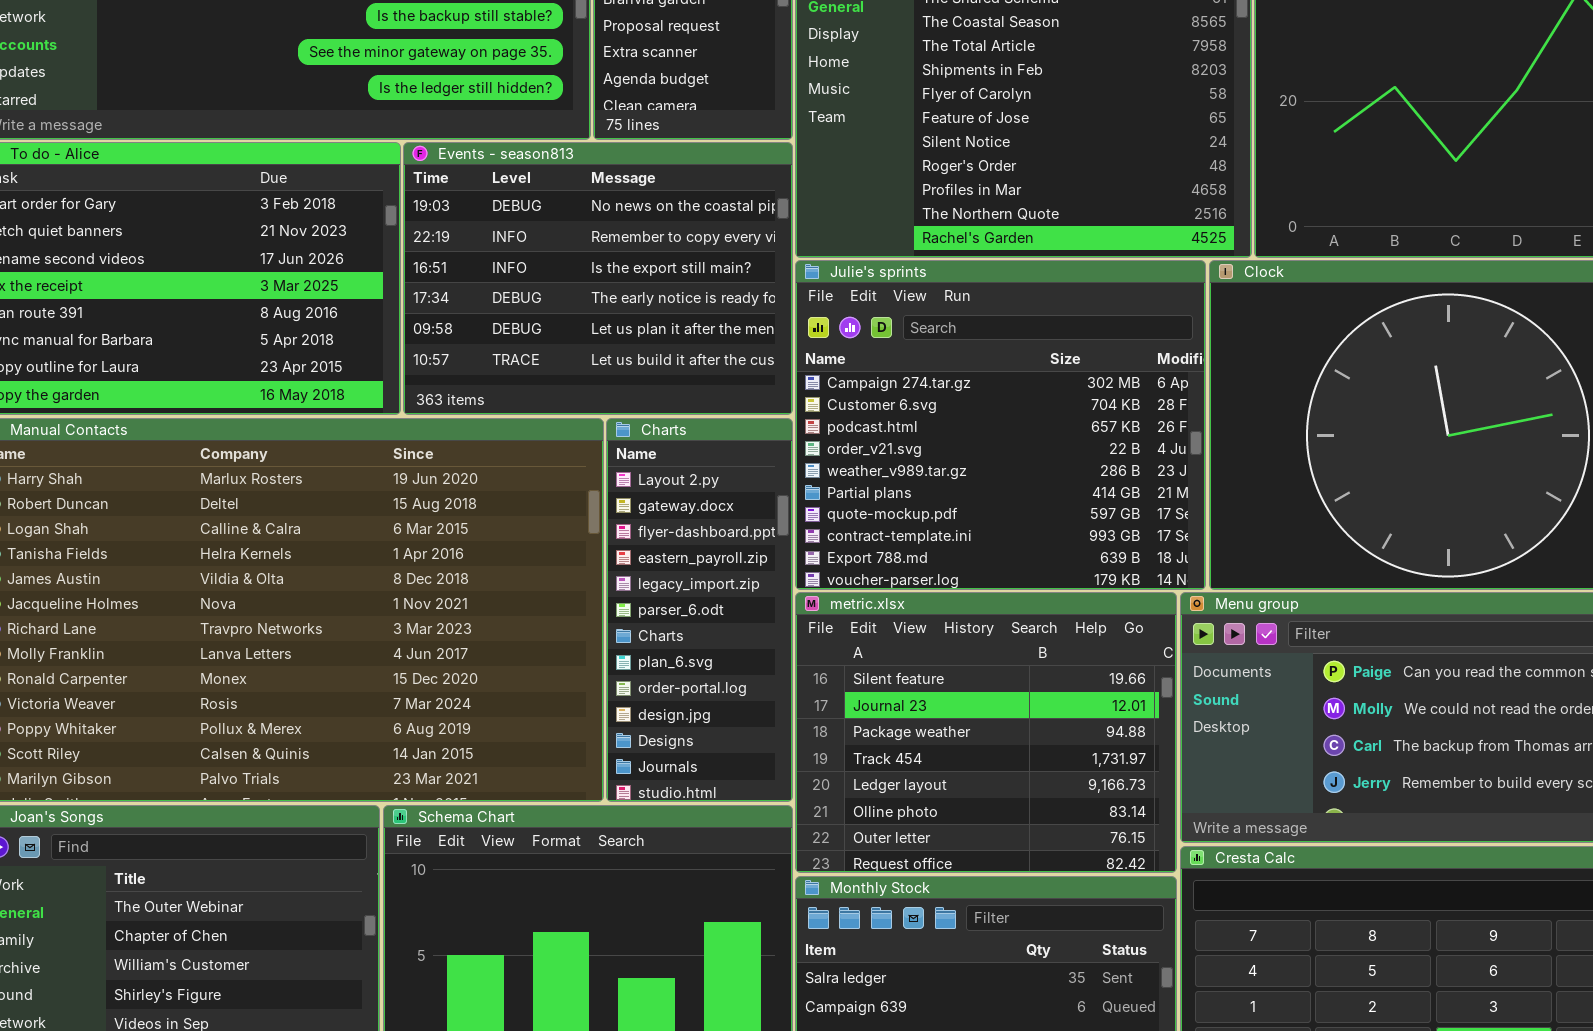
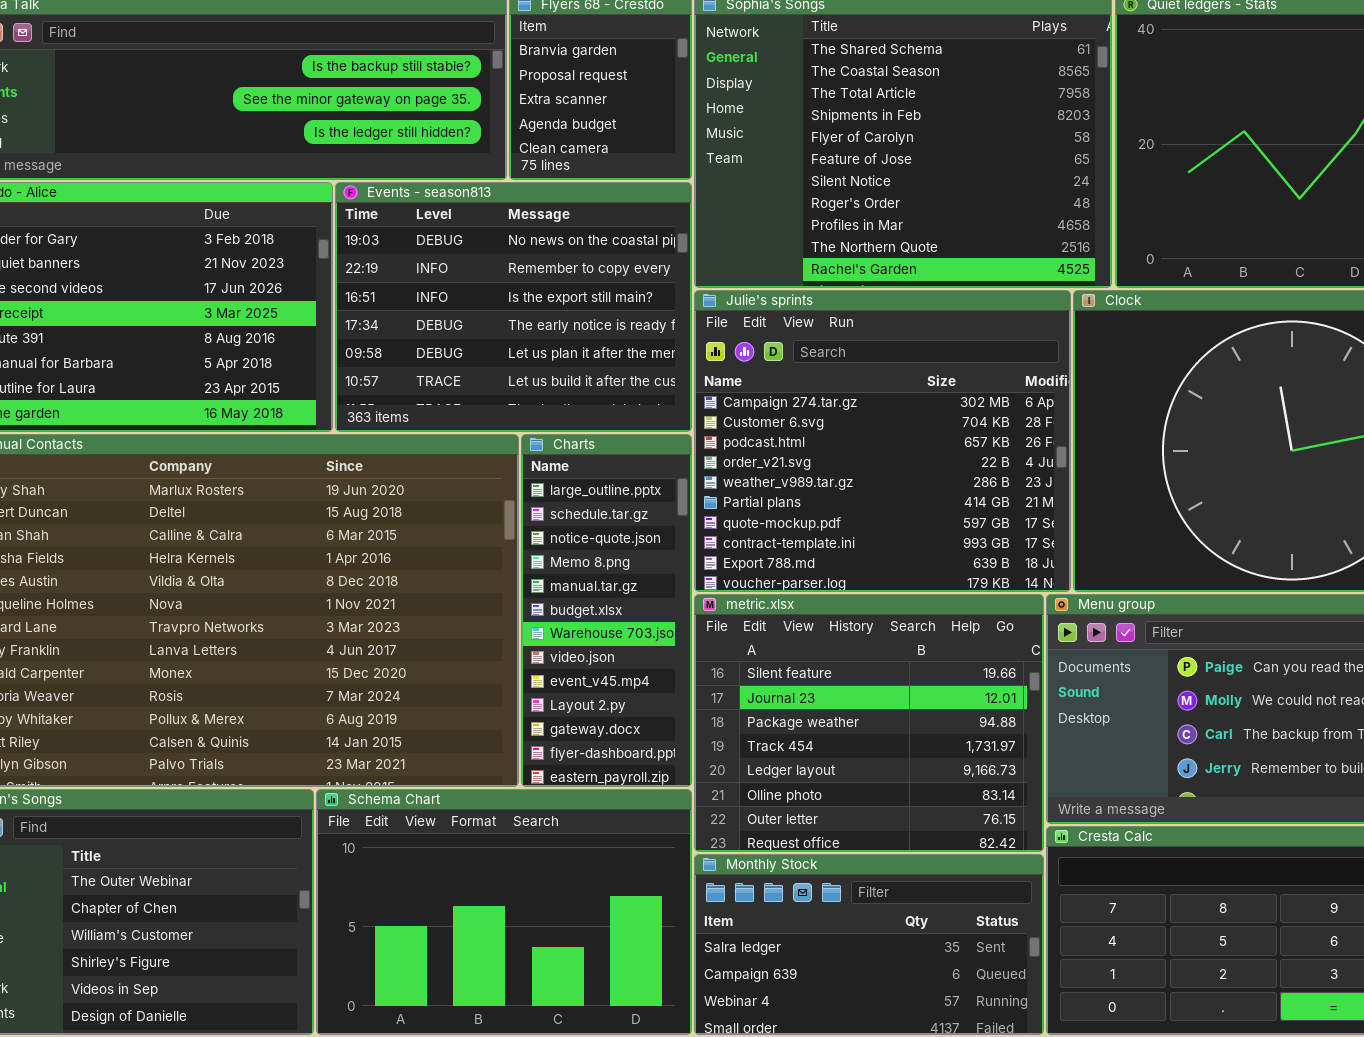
Charts: [606,418,793,802] -> [521,434,692,787], scrolled up 9 rows

